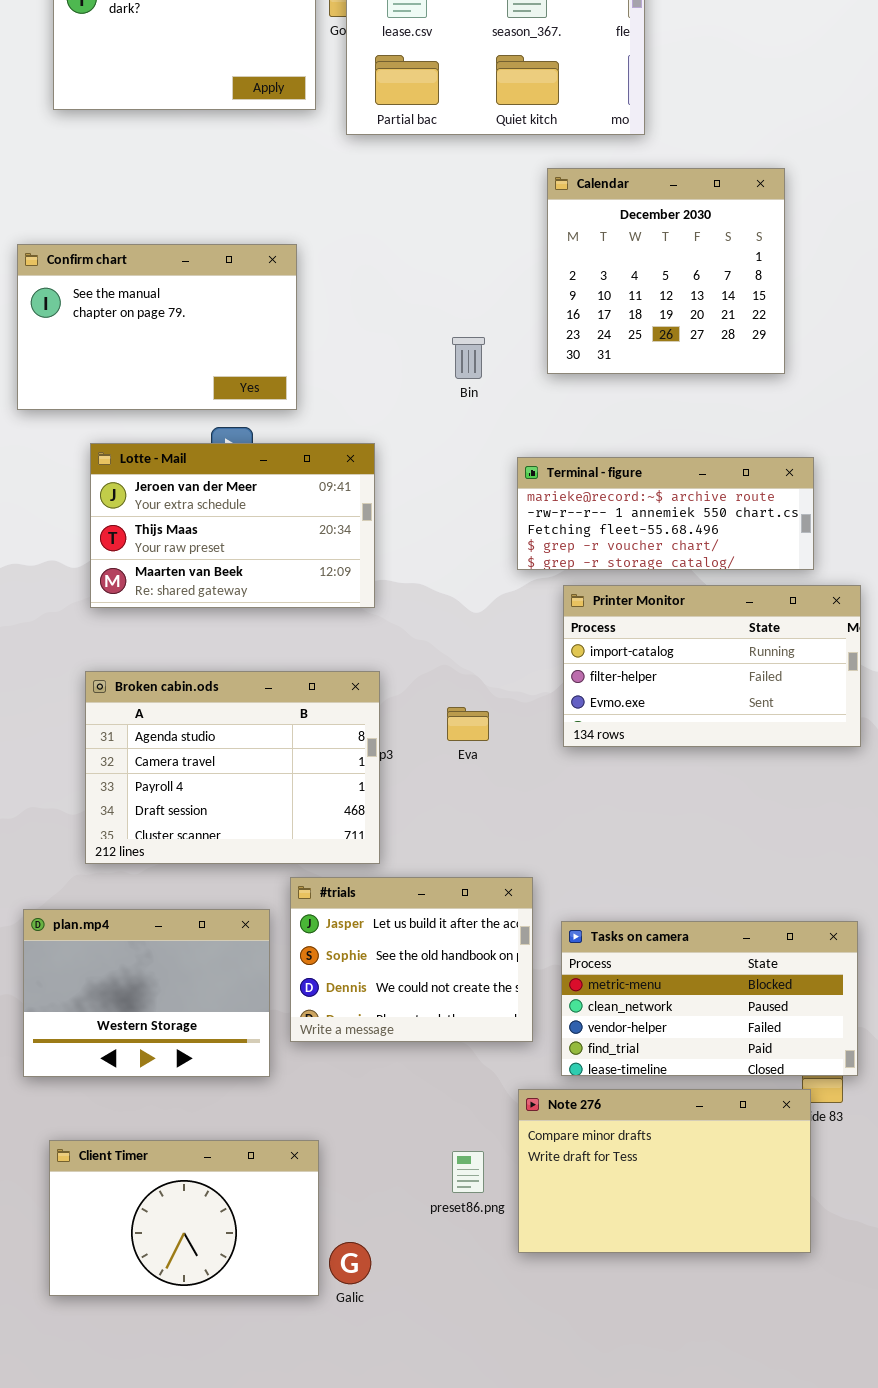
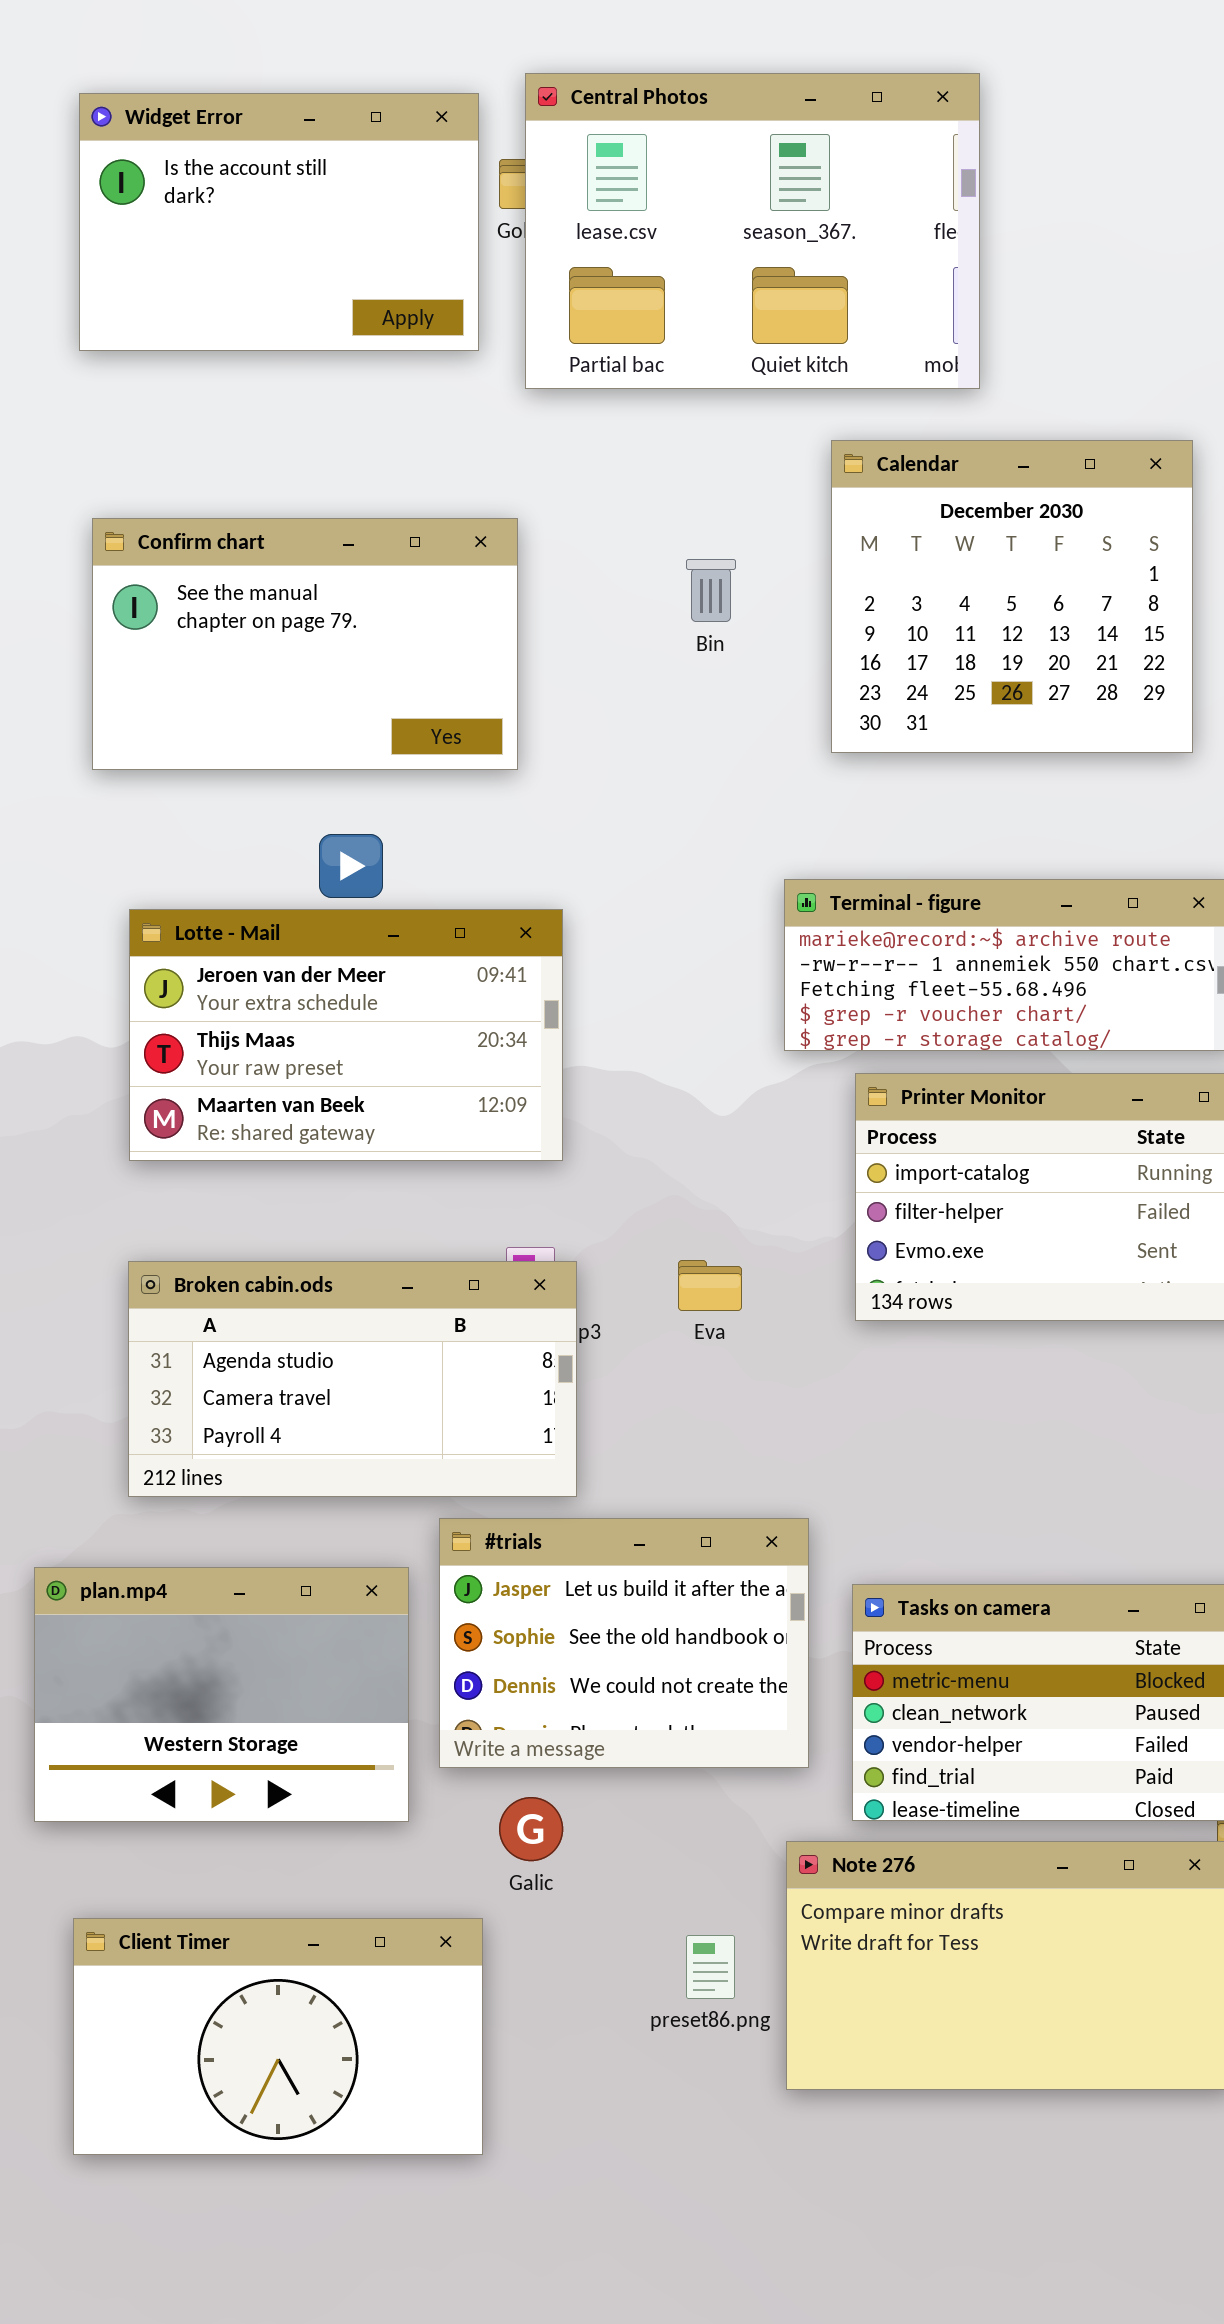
Confirm chart: [17,244,297,410] -> [92,518,518,770], moved
Bin: [452,337,485,379] -> [686,559,736,622], moved
Lotte - Mail: [90,443,375,608] -> [129,909,563,1161], moved
Broken cabin.ods: [85,671,380,864] -> [128,1261,577,1497], resized
Galic: [329,1242,371,1284] -> [499,1797,563,1861], moved

